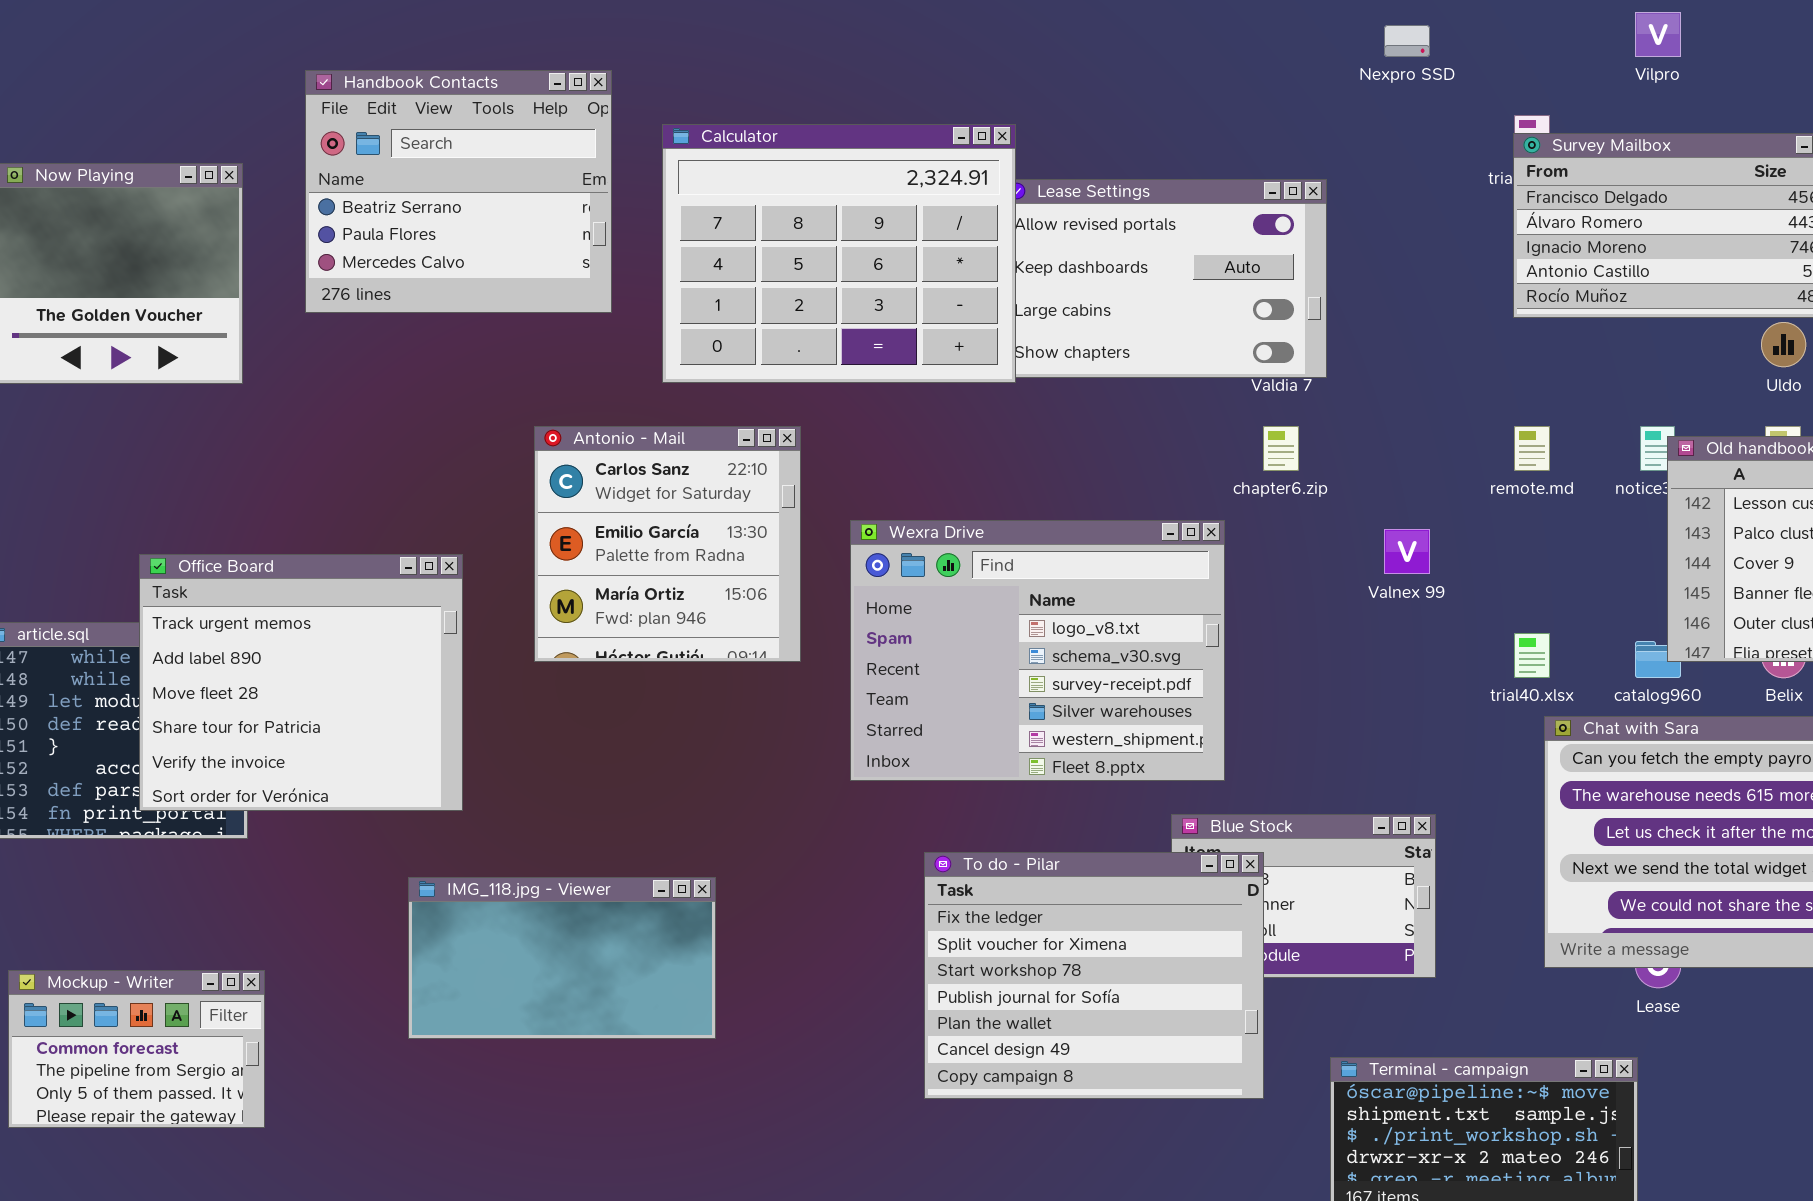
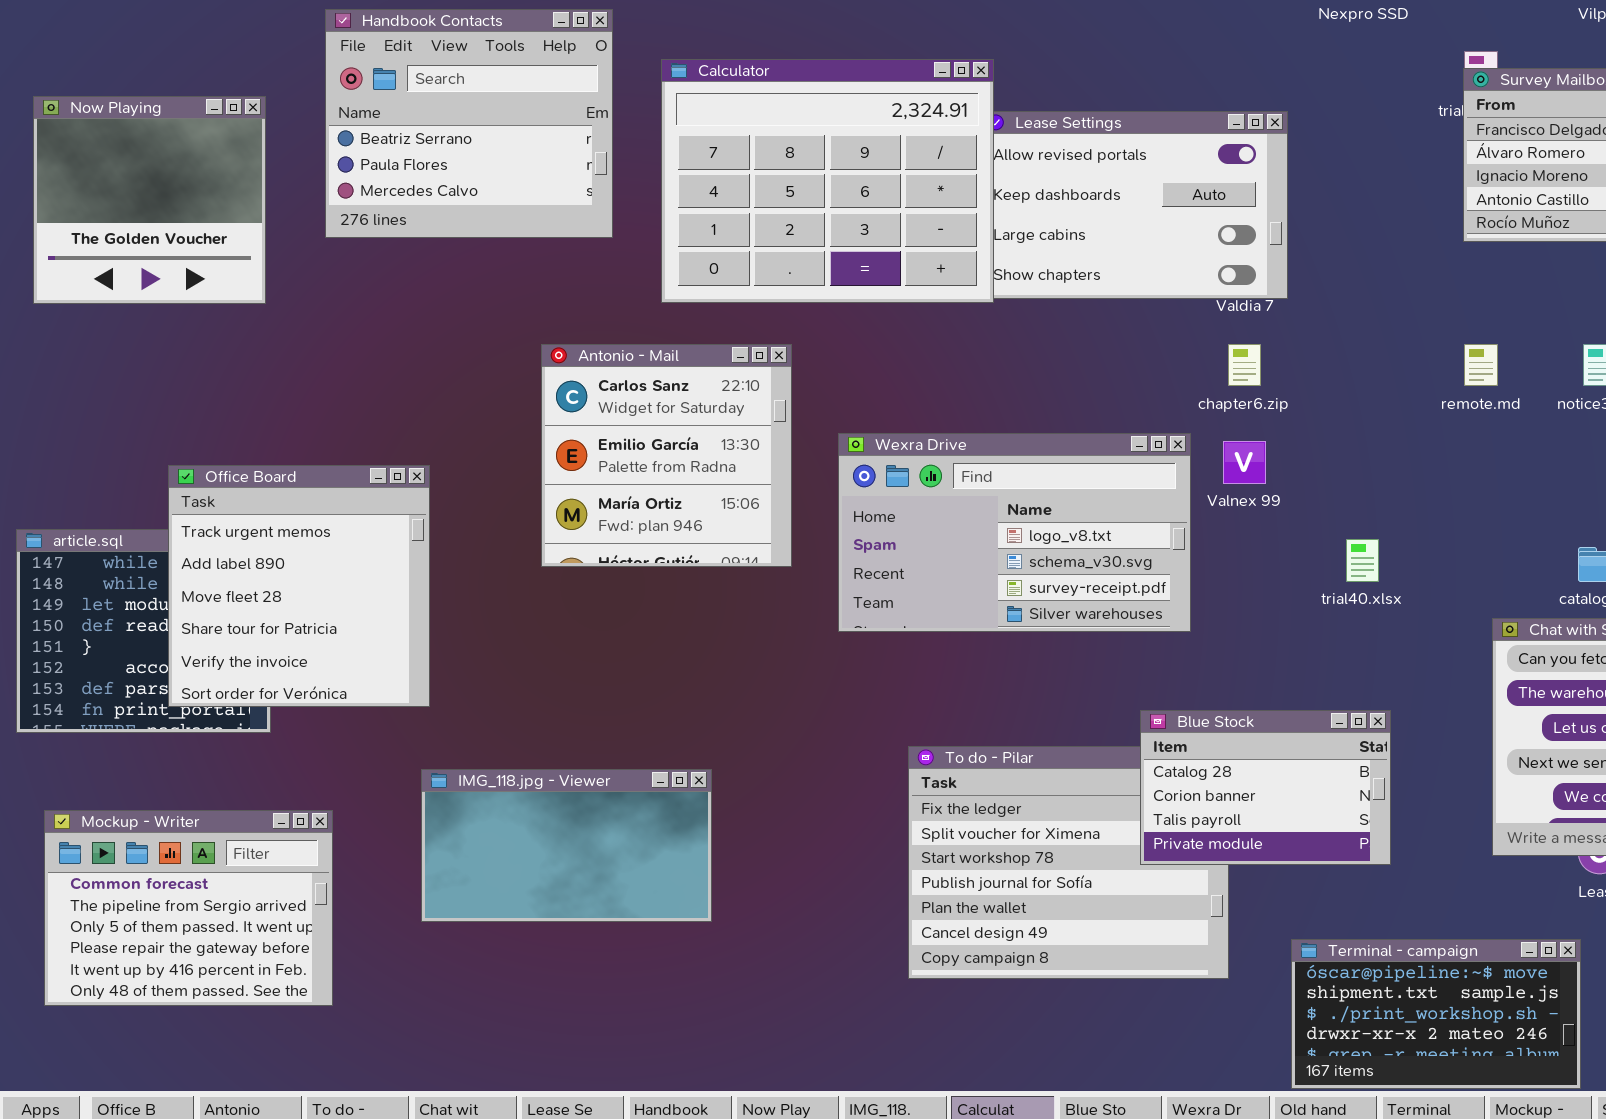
Wexra Drive: [850,520,1225,781] -> [838,433,1191,632], resized
Valnex 99: [1384,529,1430,574] -> [1223,441,1266,484], moved
Office Board: [139,554,463,811] -> [168,465,430,707], resized
trial40.xlsx: [1514,633,1550,678] -> [1346,539,1379,582], moved
Blue Stock: [1171,814,1436,978] -> [1140,710,1391,865], raised
Mockup - Writer: [8,970,265,1128] -> [44,810,333,1006], resized

